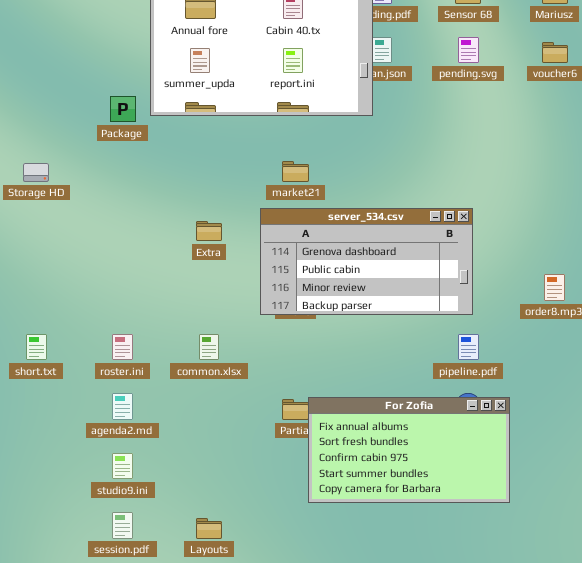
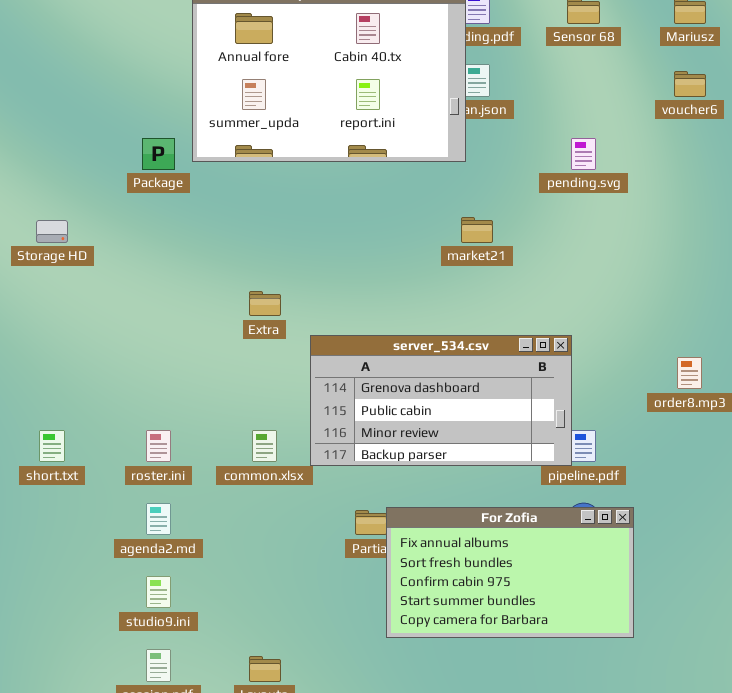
pending.svg: [458,37,479,63] -> [571,138,596,170], moved
market21: [282,161,309,182] -> [461,217,493,243], moved
server_534.csv: [260,208,473,315] -> [310,335,572,466], moved

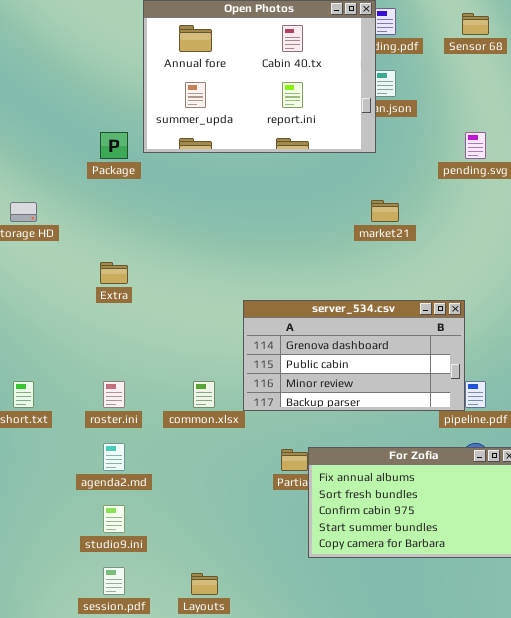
Extra: [249,291,281,316] -> [100,262,128,284], moved

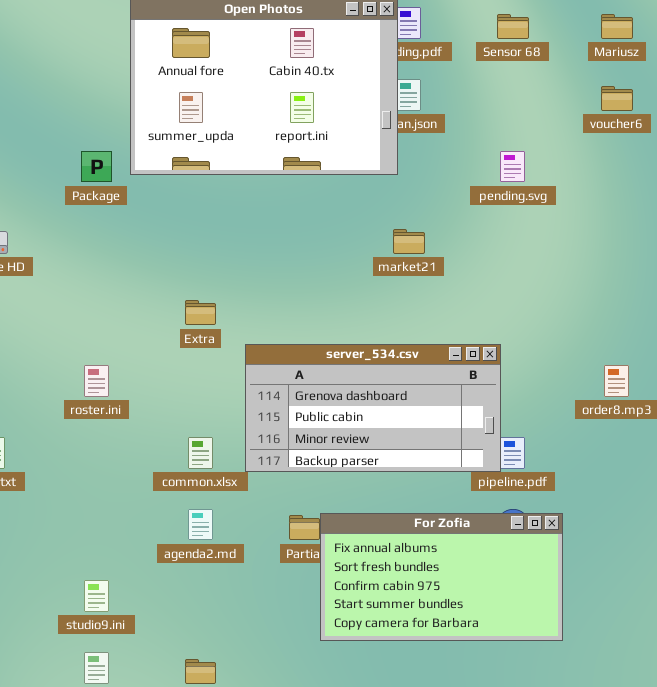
Extra: [100,262,128,284] -> [185,300,216,325], moved
roster.ini: [103,381,125,408] -> [84,365,109,397], moved
agenda2.md: [103,443,125,471] -> [188,509,213,540], moved

